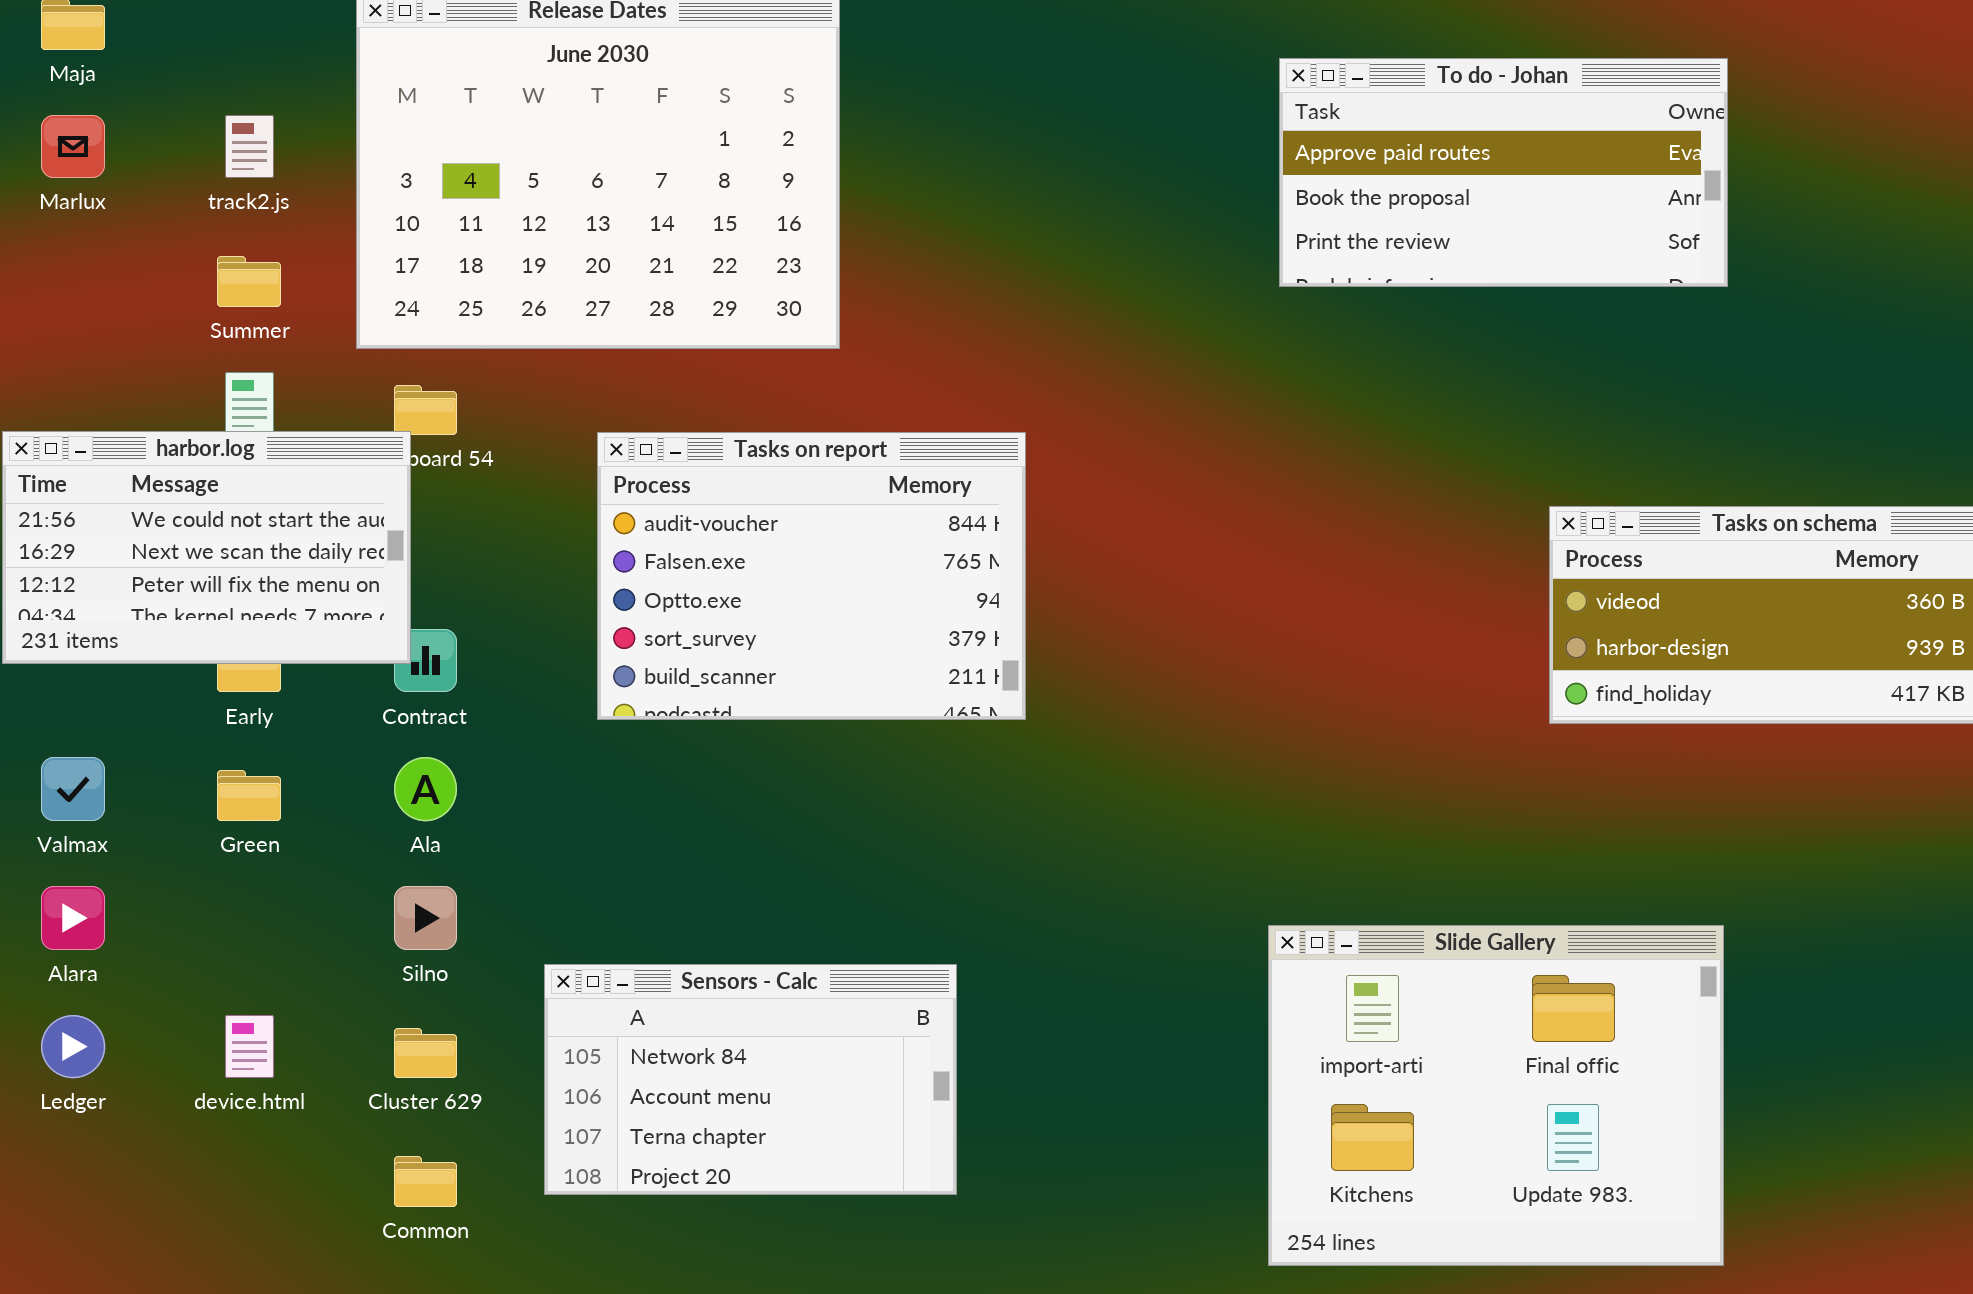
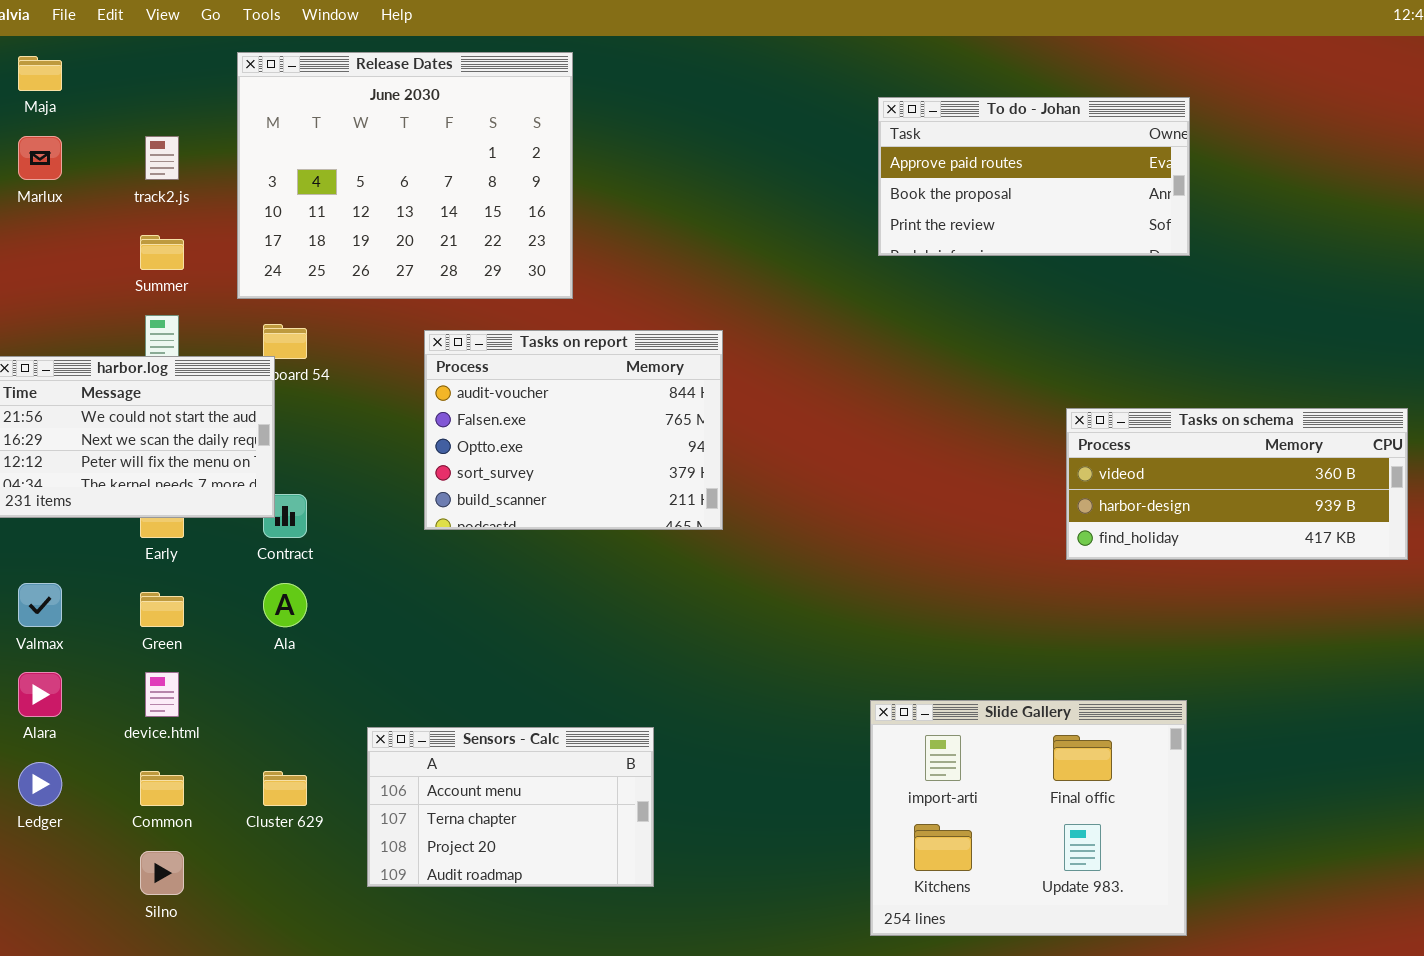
Tasks on report: [597,432,1026,720] -> [424,330,723,530], moved
Silno: [394,886,457,950] -> [140,851,184,895], moved
Sensors - Calc: [544,964,957,1195] -> [367,727,654,887], scrolled down 1 row
device.html: [225,1015,274,1078] -> [145,672,179,717], moved
Common: [394,1156,457,1207] -> [140,771,184,806], moved

